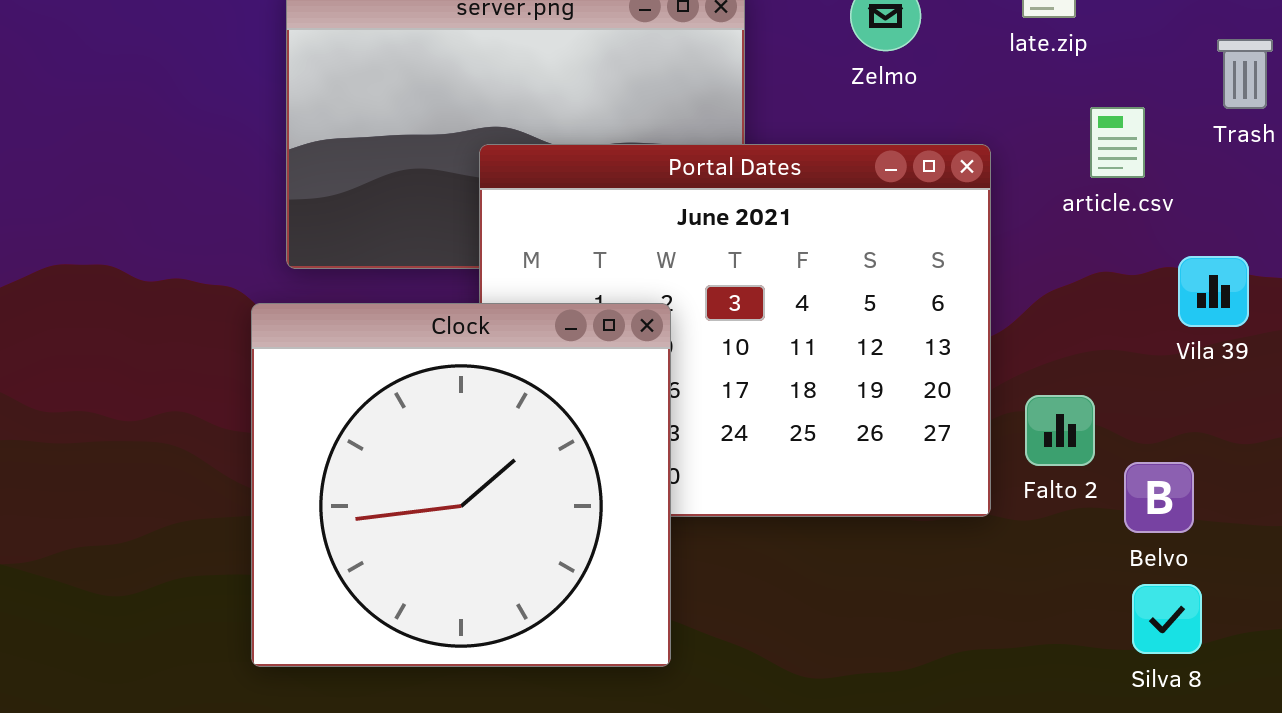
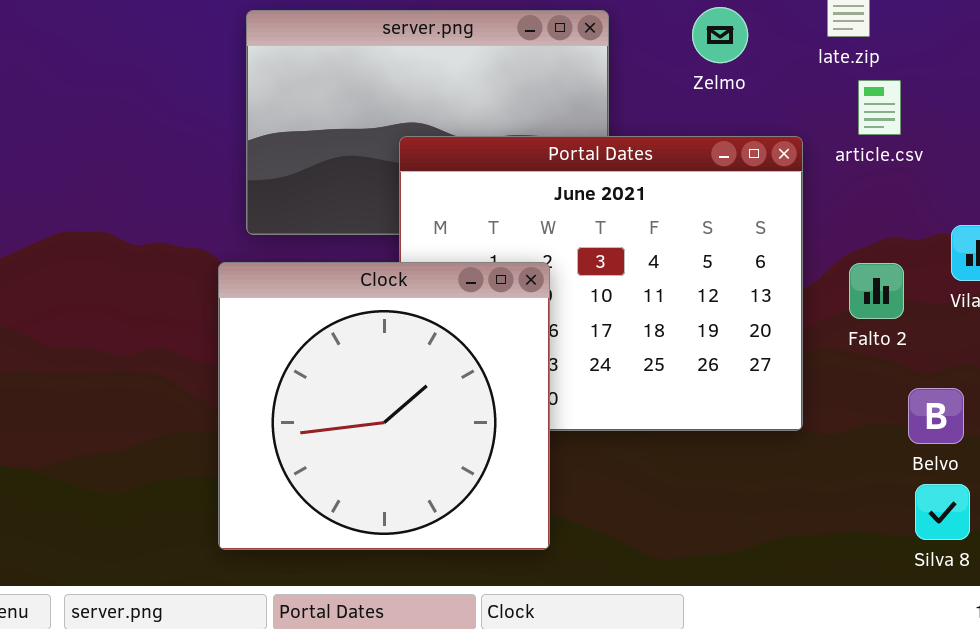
article.csv: [1090,107,1145,178] -> [858,80,901,135], moved
Falto 2: [1025,395,1095,466] -> [849,263,904,319], moved

